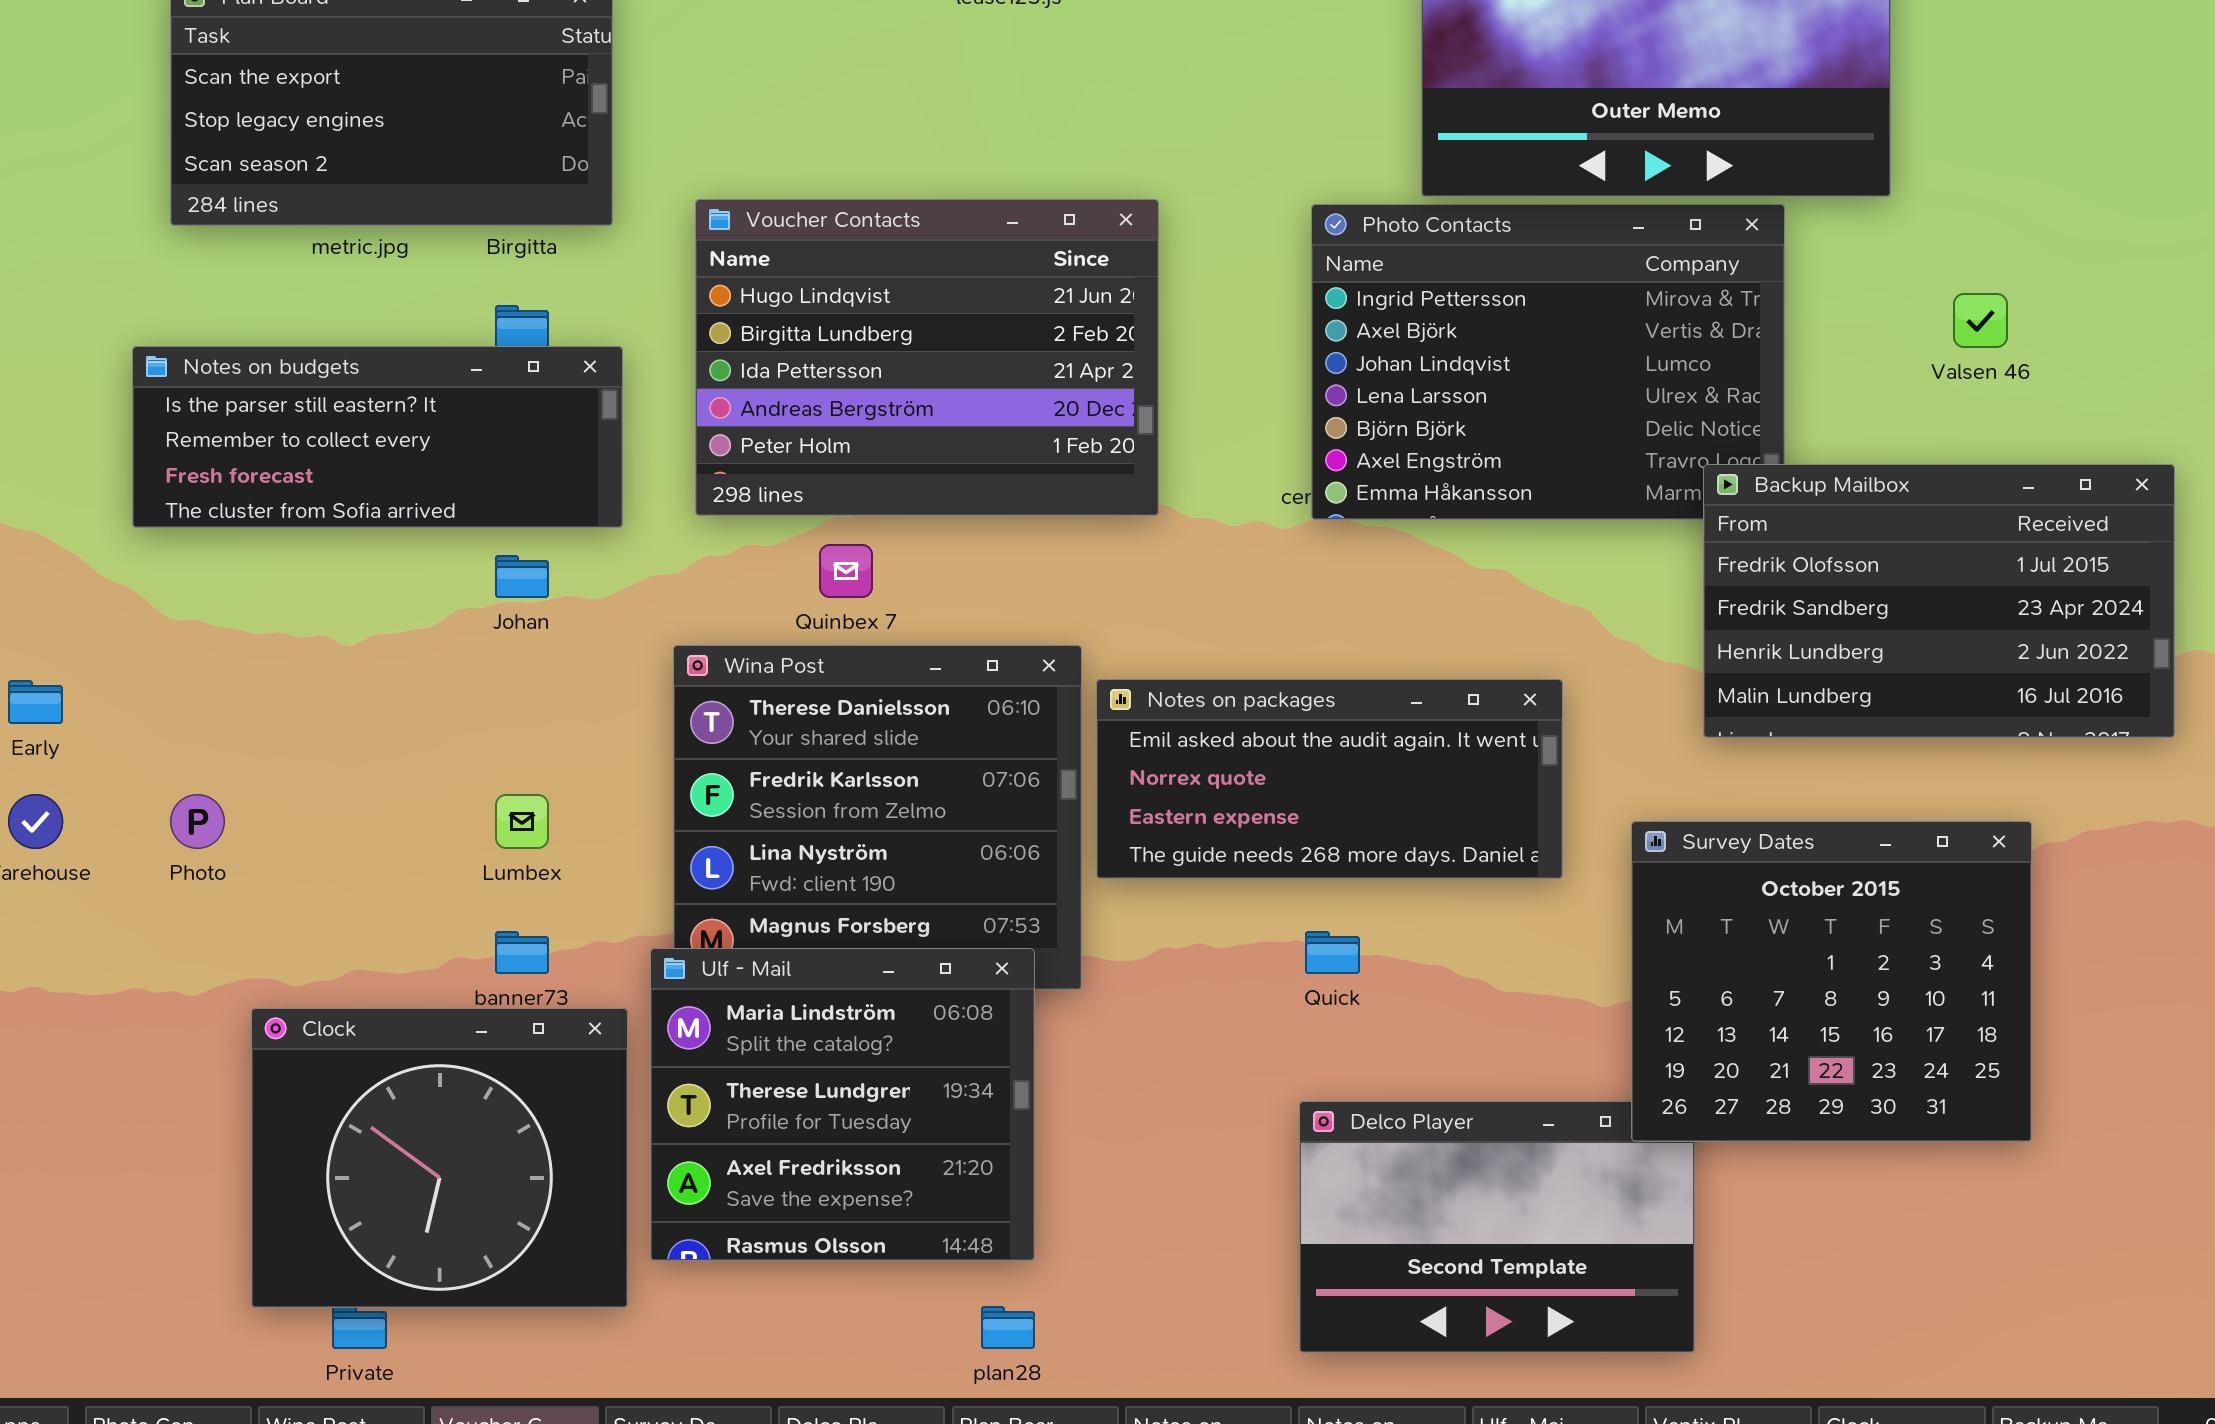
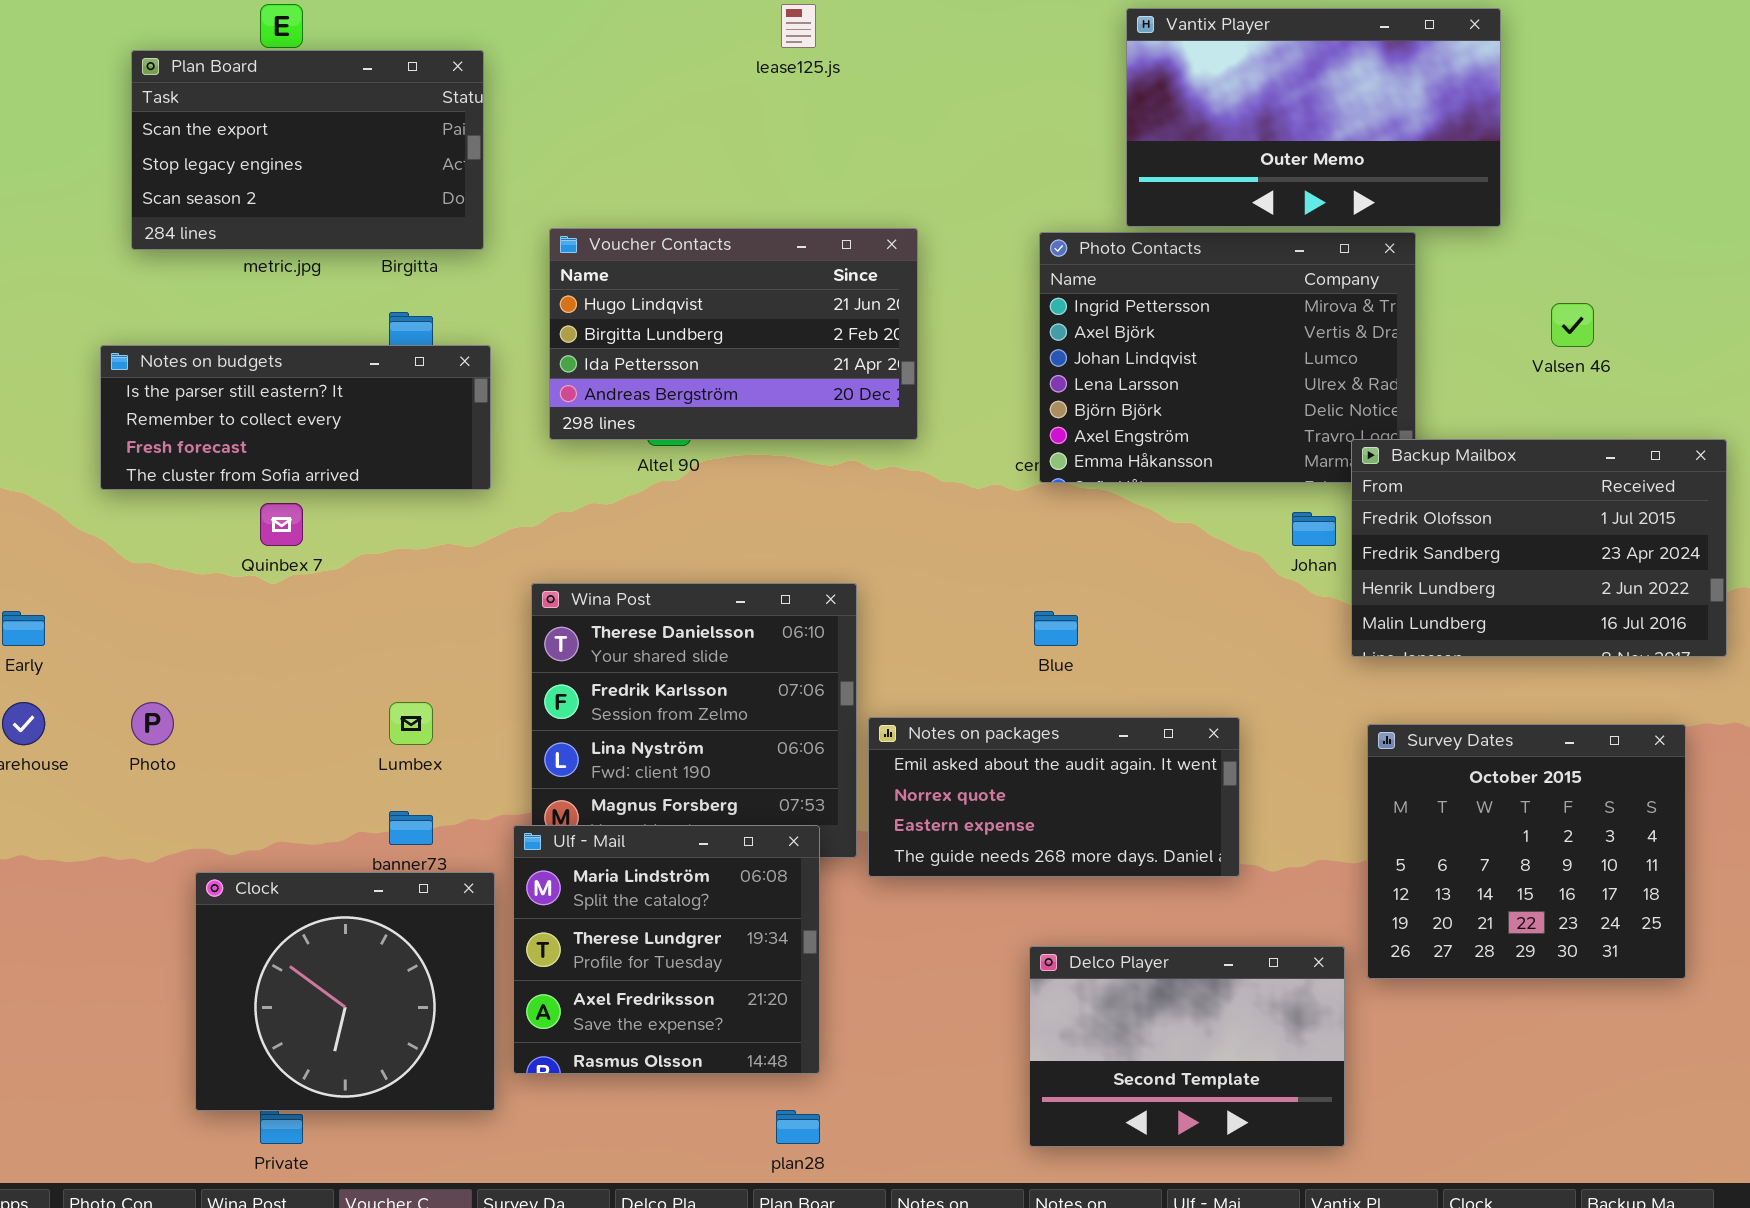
Voucher Contacts: [695,199,1159,516] -> [549,228,918,440], resized
Quinbex 7: [819,544,873,598] -> [260,503,303,546], moved
Johan: [495,555,549,598] -> [1292,512,1336,546], moved
Notes on packages: [1096,679,1563,879] -> [868,717,1240,877], moved
Survey Dates: [1631,821,2032,1142] -> [1367,724,1686,979], moved

